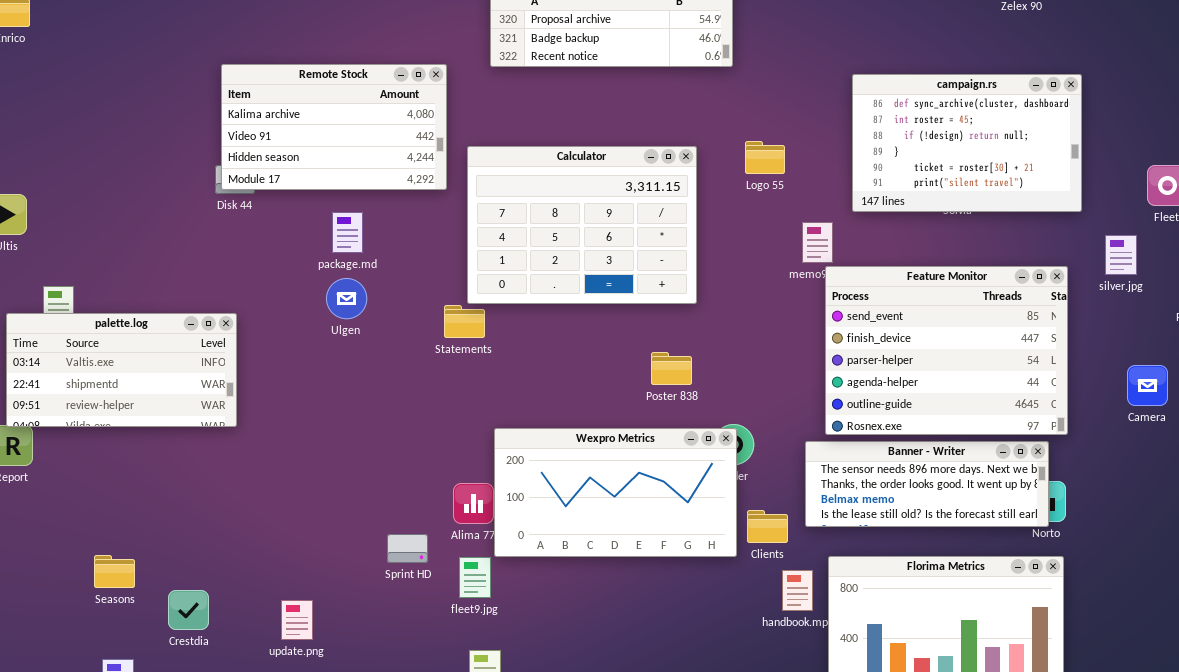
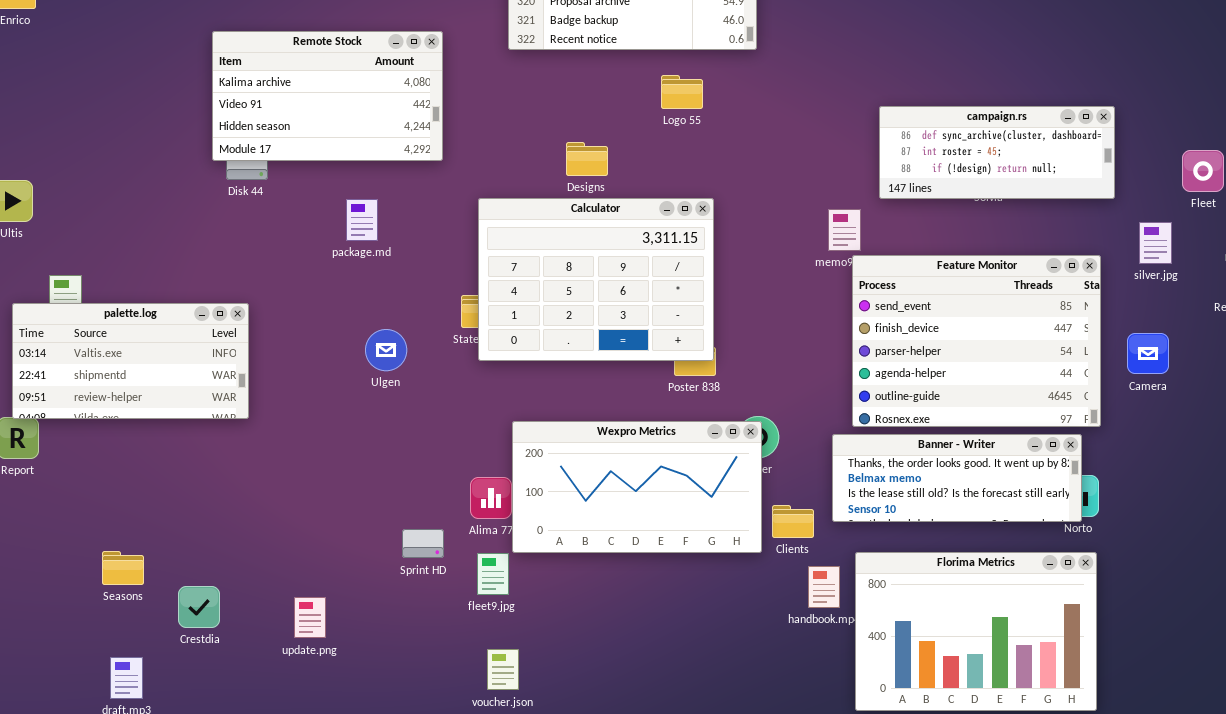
Remote Stock: [221,64,447,190] -> [212,31,443,161], moved
campaign.rs: [852,74,1082,212] -> [879,106,1115,199], resized
Logo 55: [745,141,785,174] -> [661,75,703,109], moved
Calculator: [467,146,697,304] -> [478,198,714,361], moved
Ulgen: [326,278,367,319] -> [365,329,407,371], moved
Camera: [1127,365,1168,406] -> [1127,333,1169,374], moved
Banner - Writer: [805,441,1049,527] -> [832,434,1082,522], scrolled down 1 row

